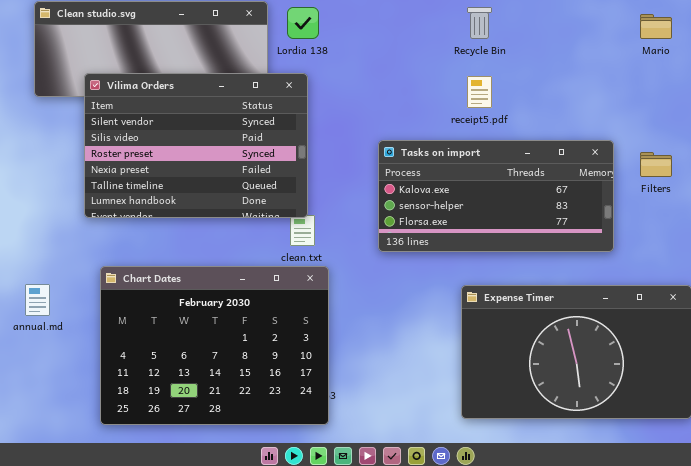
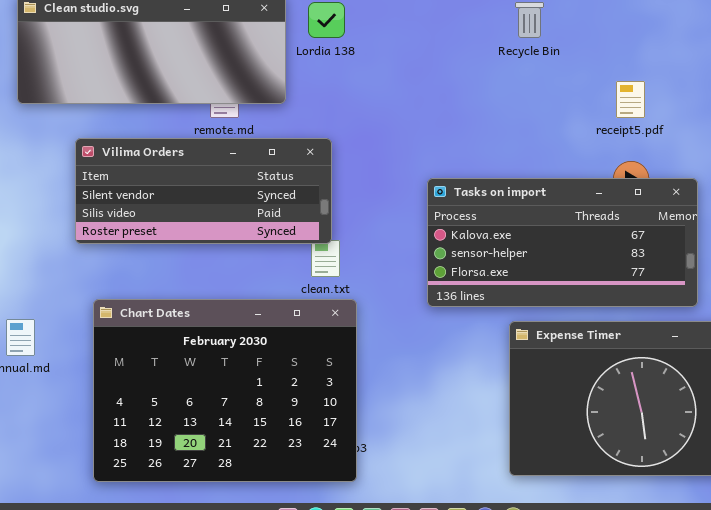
Vilima Orders: [84,73,308,218] -> [75,138,332,244], resized
receipt5.pdf: [467,76,492,108] -> [616,81,645,118], moved
Tasks on import: [378,140,614,252] -> [427,178,698,307], moved

